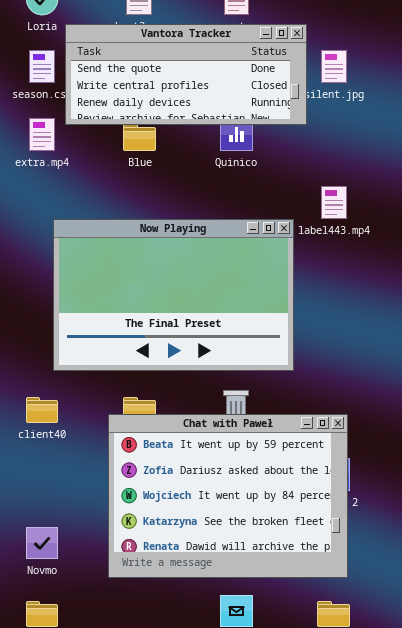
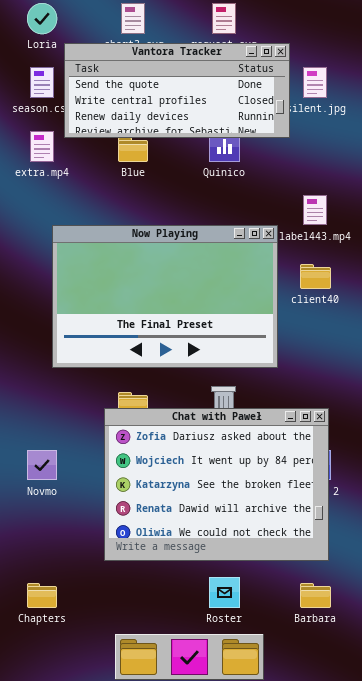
client40: [26,397,58,423] -> [300,264,331,289], moved
Chat with Paweł: [108,414,348,578] -> [104,408,329,561], scrolled down 1 row
Novmo: [26,527,58,559] -> [27,450,57,480], moved

